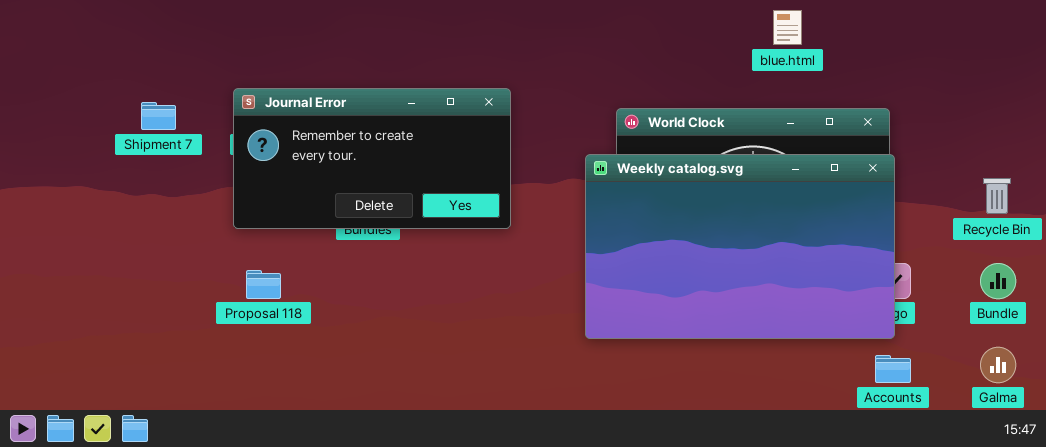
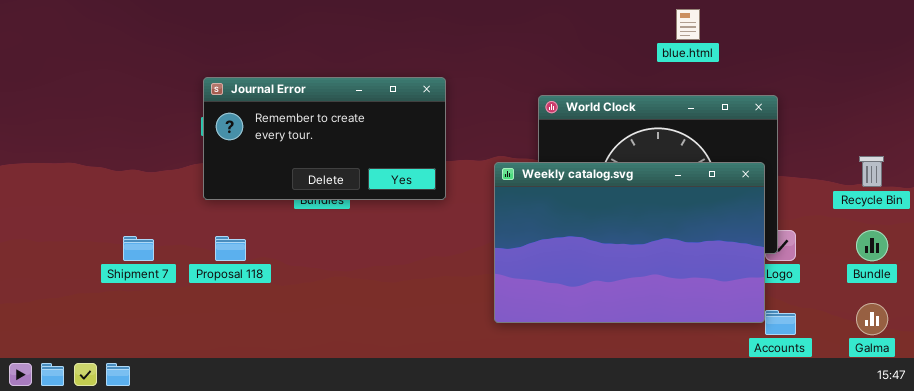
Shipment 7: [141,102,176,130] -> [123,236,154,261], moved
Weekly catalog.svg: [585,154,895,339] -> [494,162,765,323], moved

